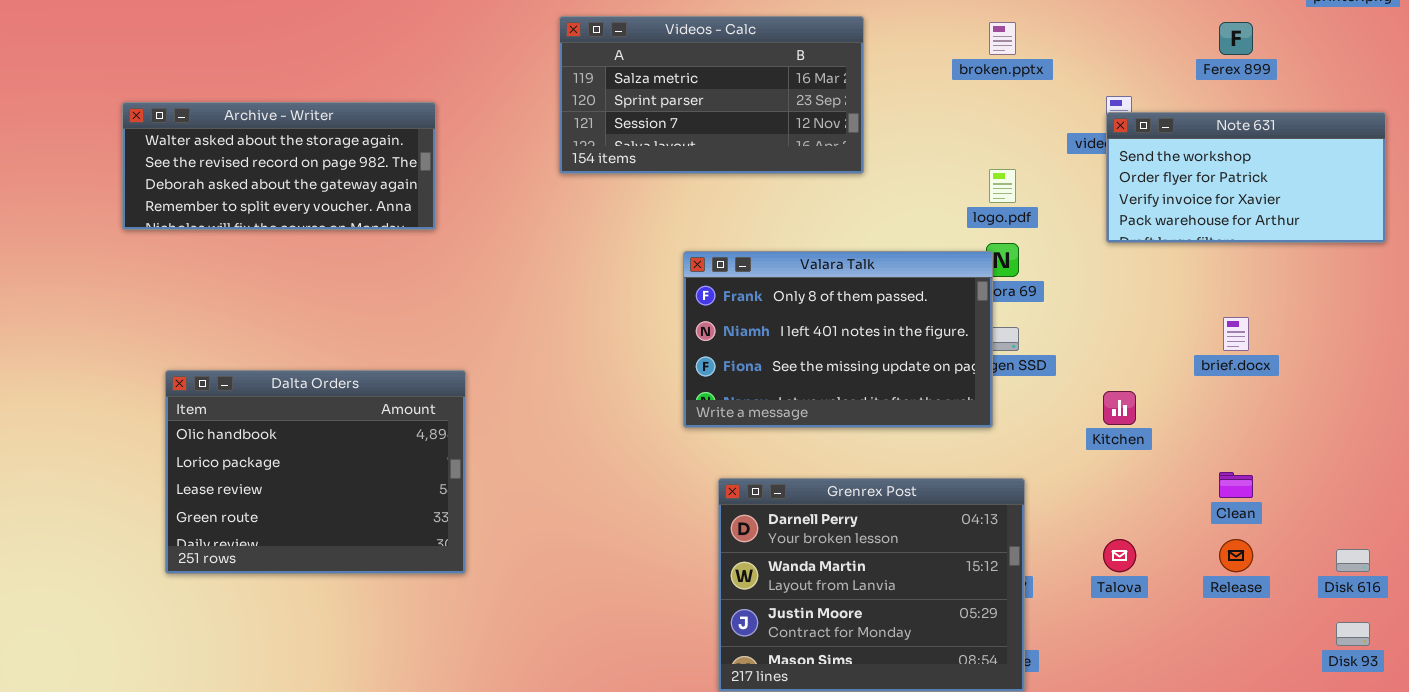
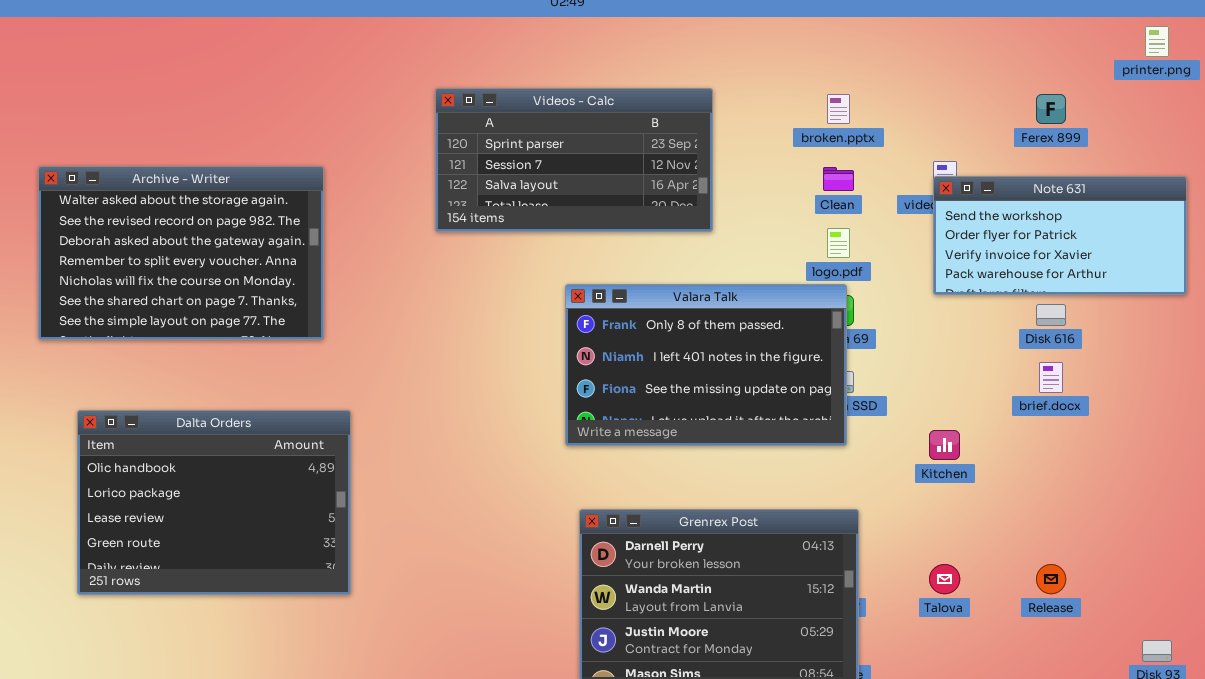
Videos - Calc: [559,16,864,174] -> [435,88,713,232], scrolled down 1 row
Archive - Writer: [122,102,436,230] -> [38,166,324,340], resized
Valara Talk: [683,251,993,428] -> [565,284,847,446], moved
Clean: [1219,472,1253,498] -> [823,167,854,191], moved
Disk 616: [1336,549,1370,572] -> [1036,304,1066,326], moved

